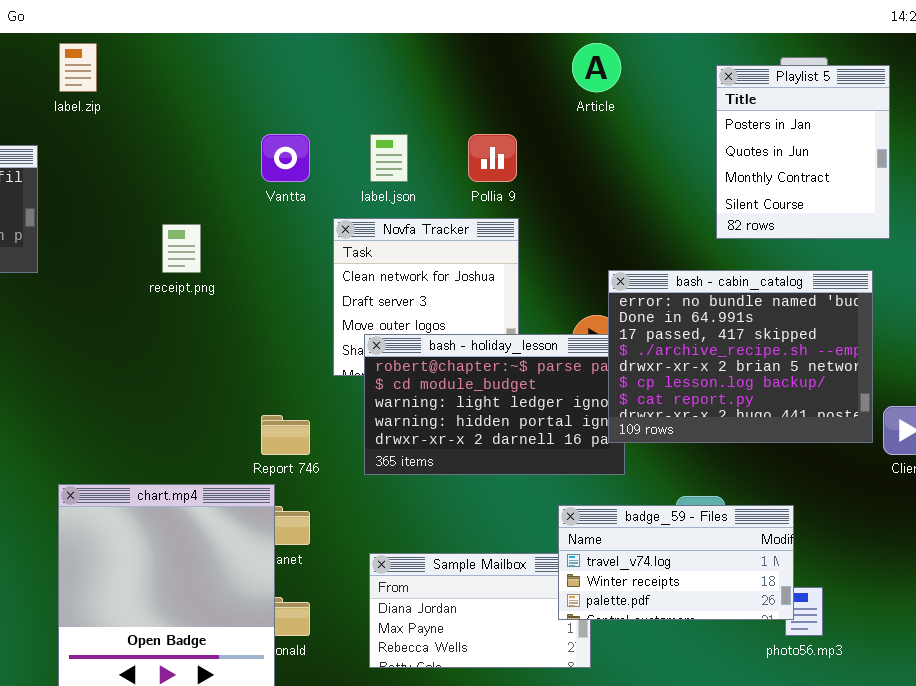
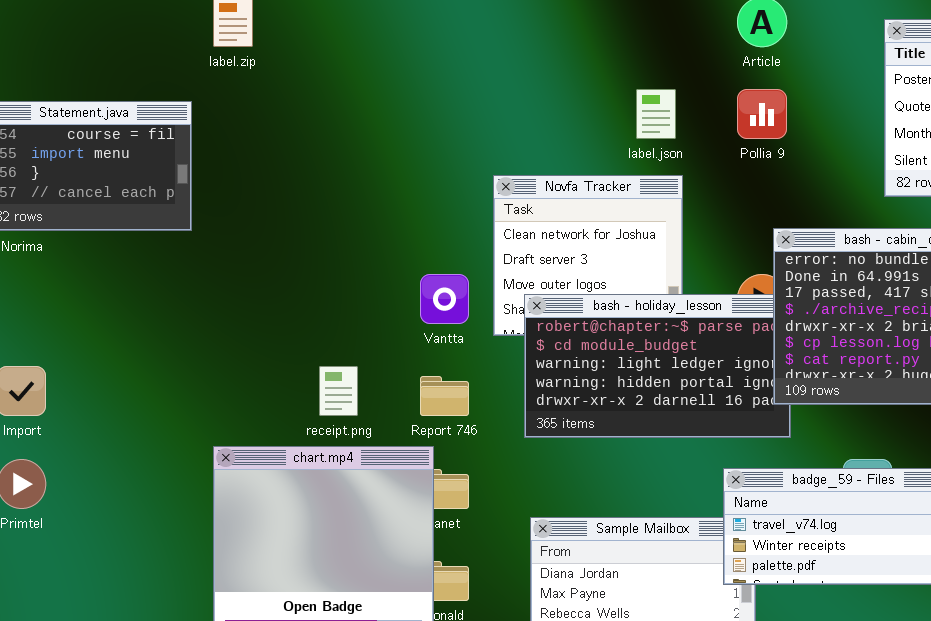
Vantta: [261,134,310,182] -> [420,274,469,324], moved
label.json: [370,134,408,182] -> [636,89,676,139], moved
Pollia 9: [468,134,517,182] -> [737,89,787,139], moved
receipt.png: [162,224,201,273] -> [319,366,358,416], moved

